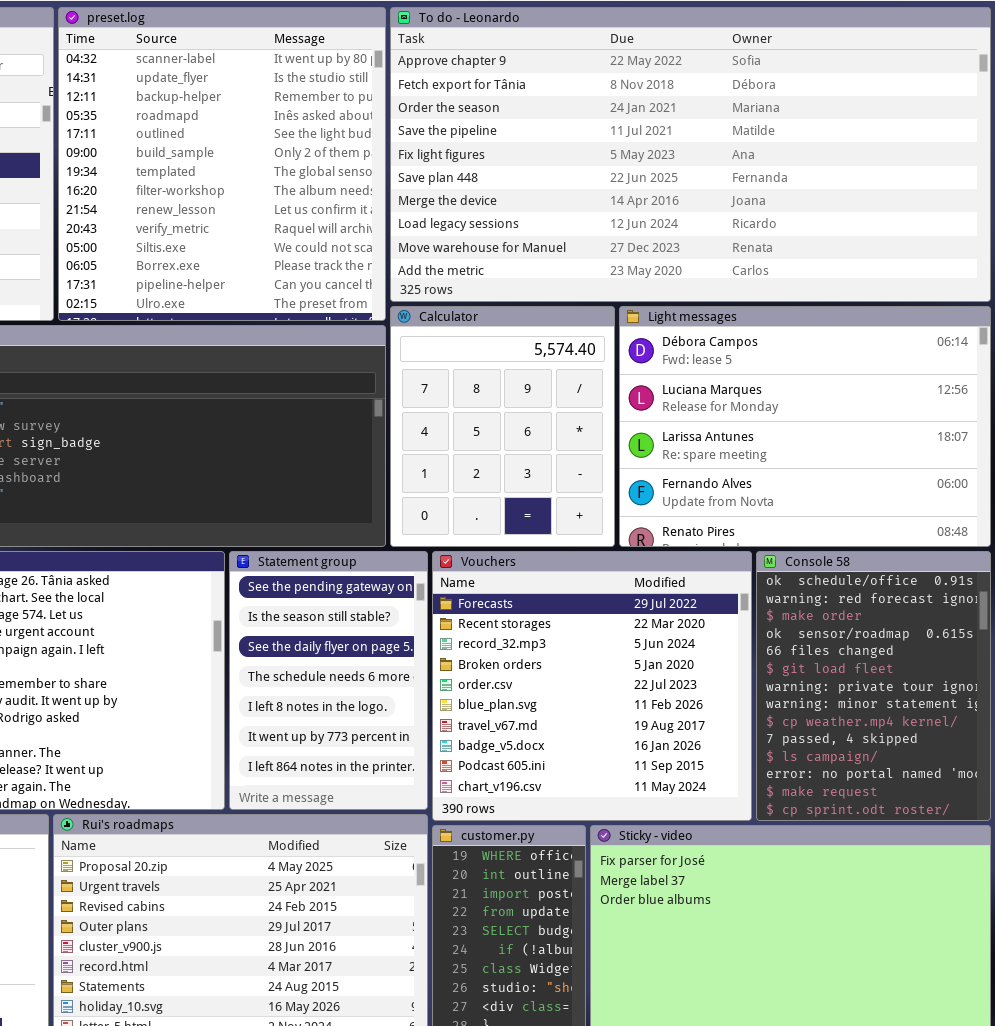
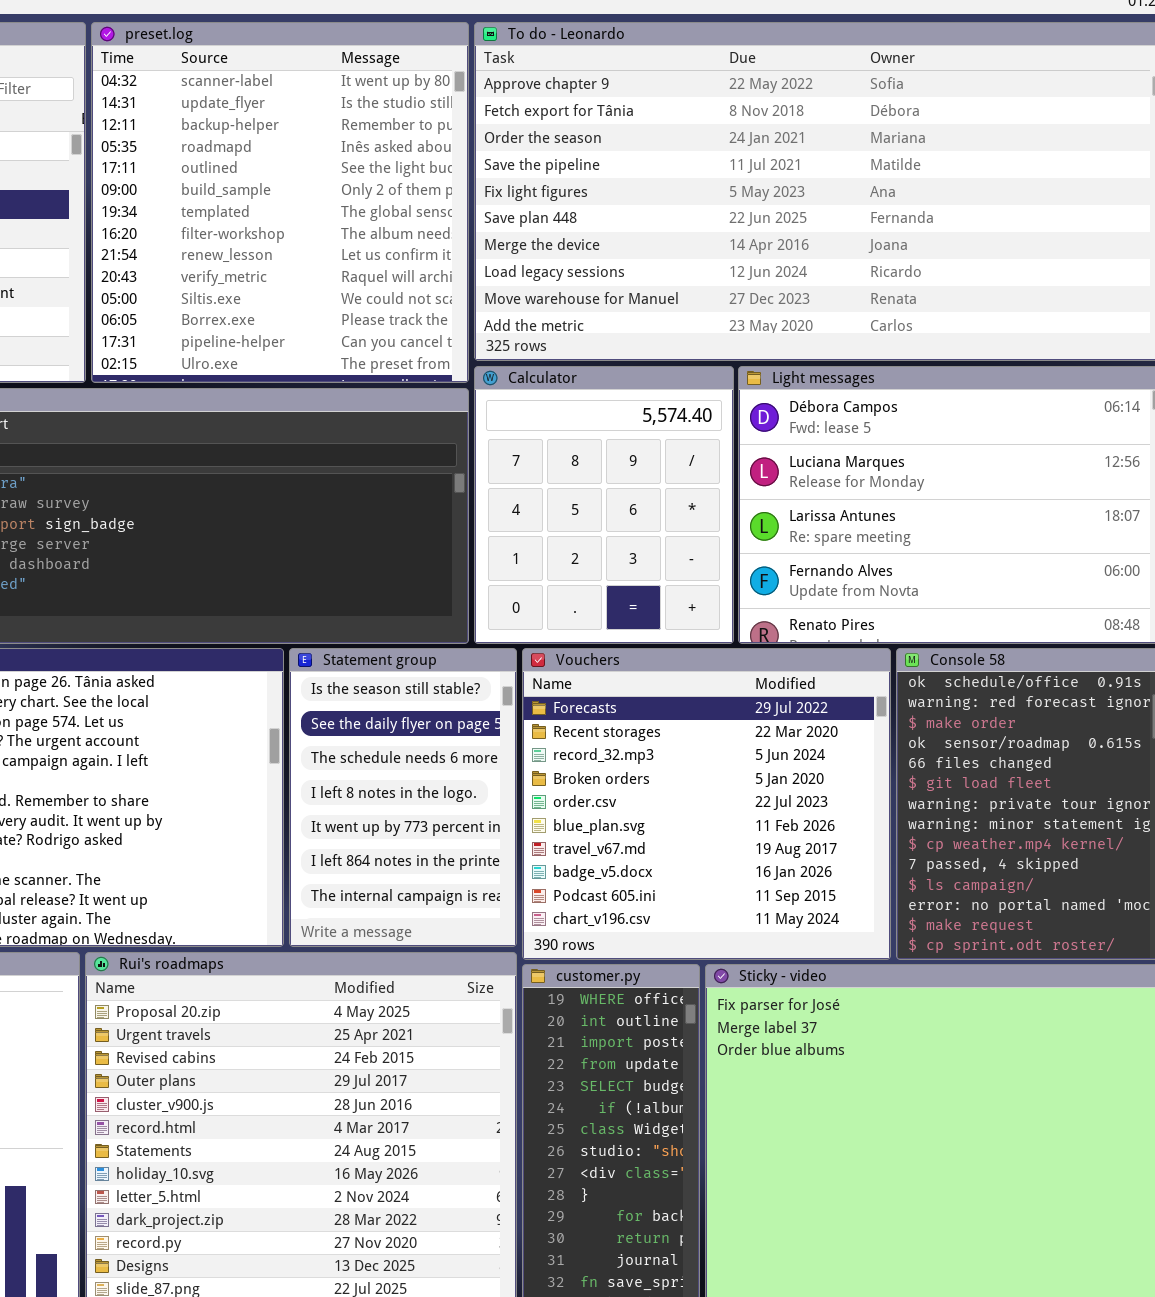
Statement group: [229,551,428,810] -> [289,648,517,947], scrolled down 1 row

